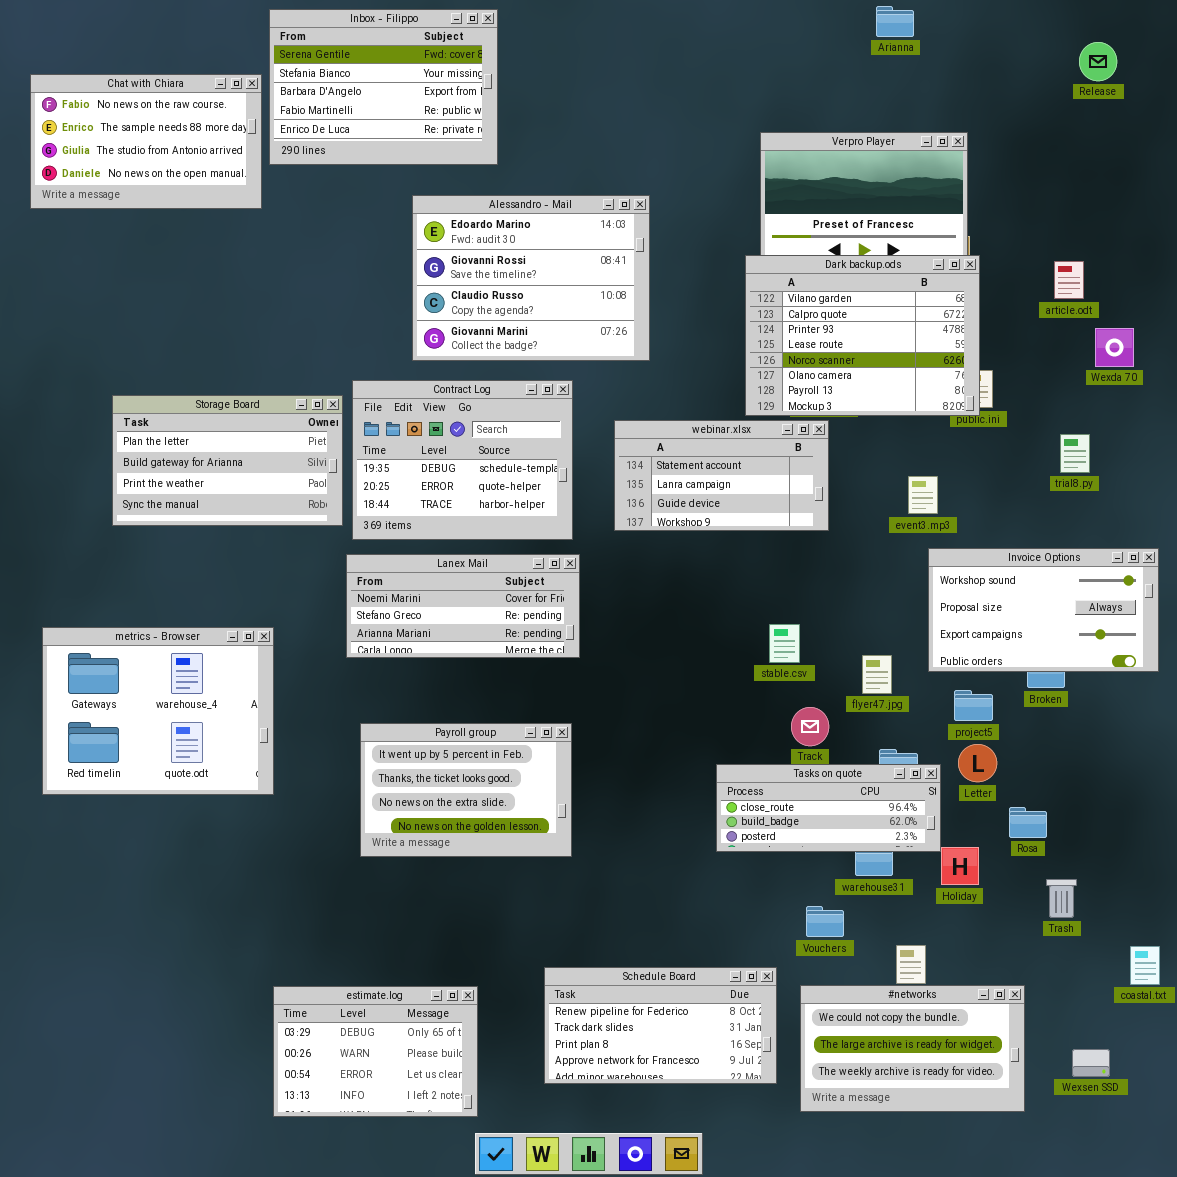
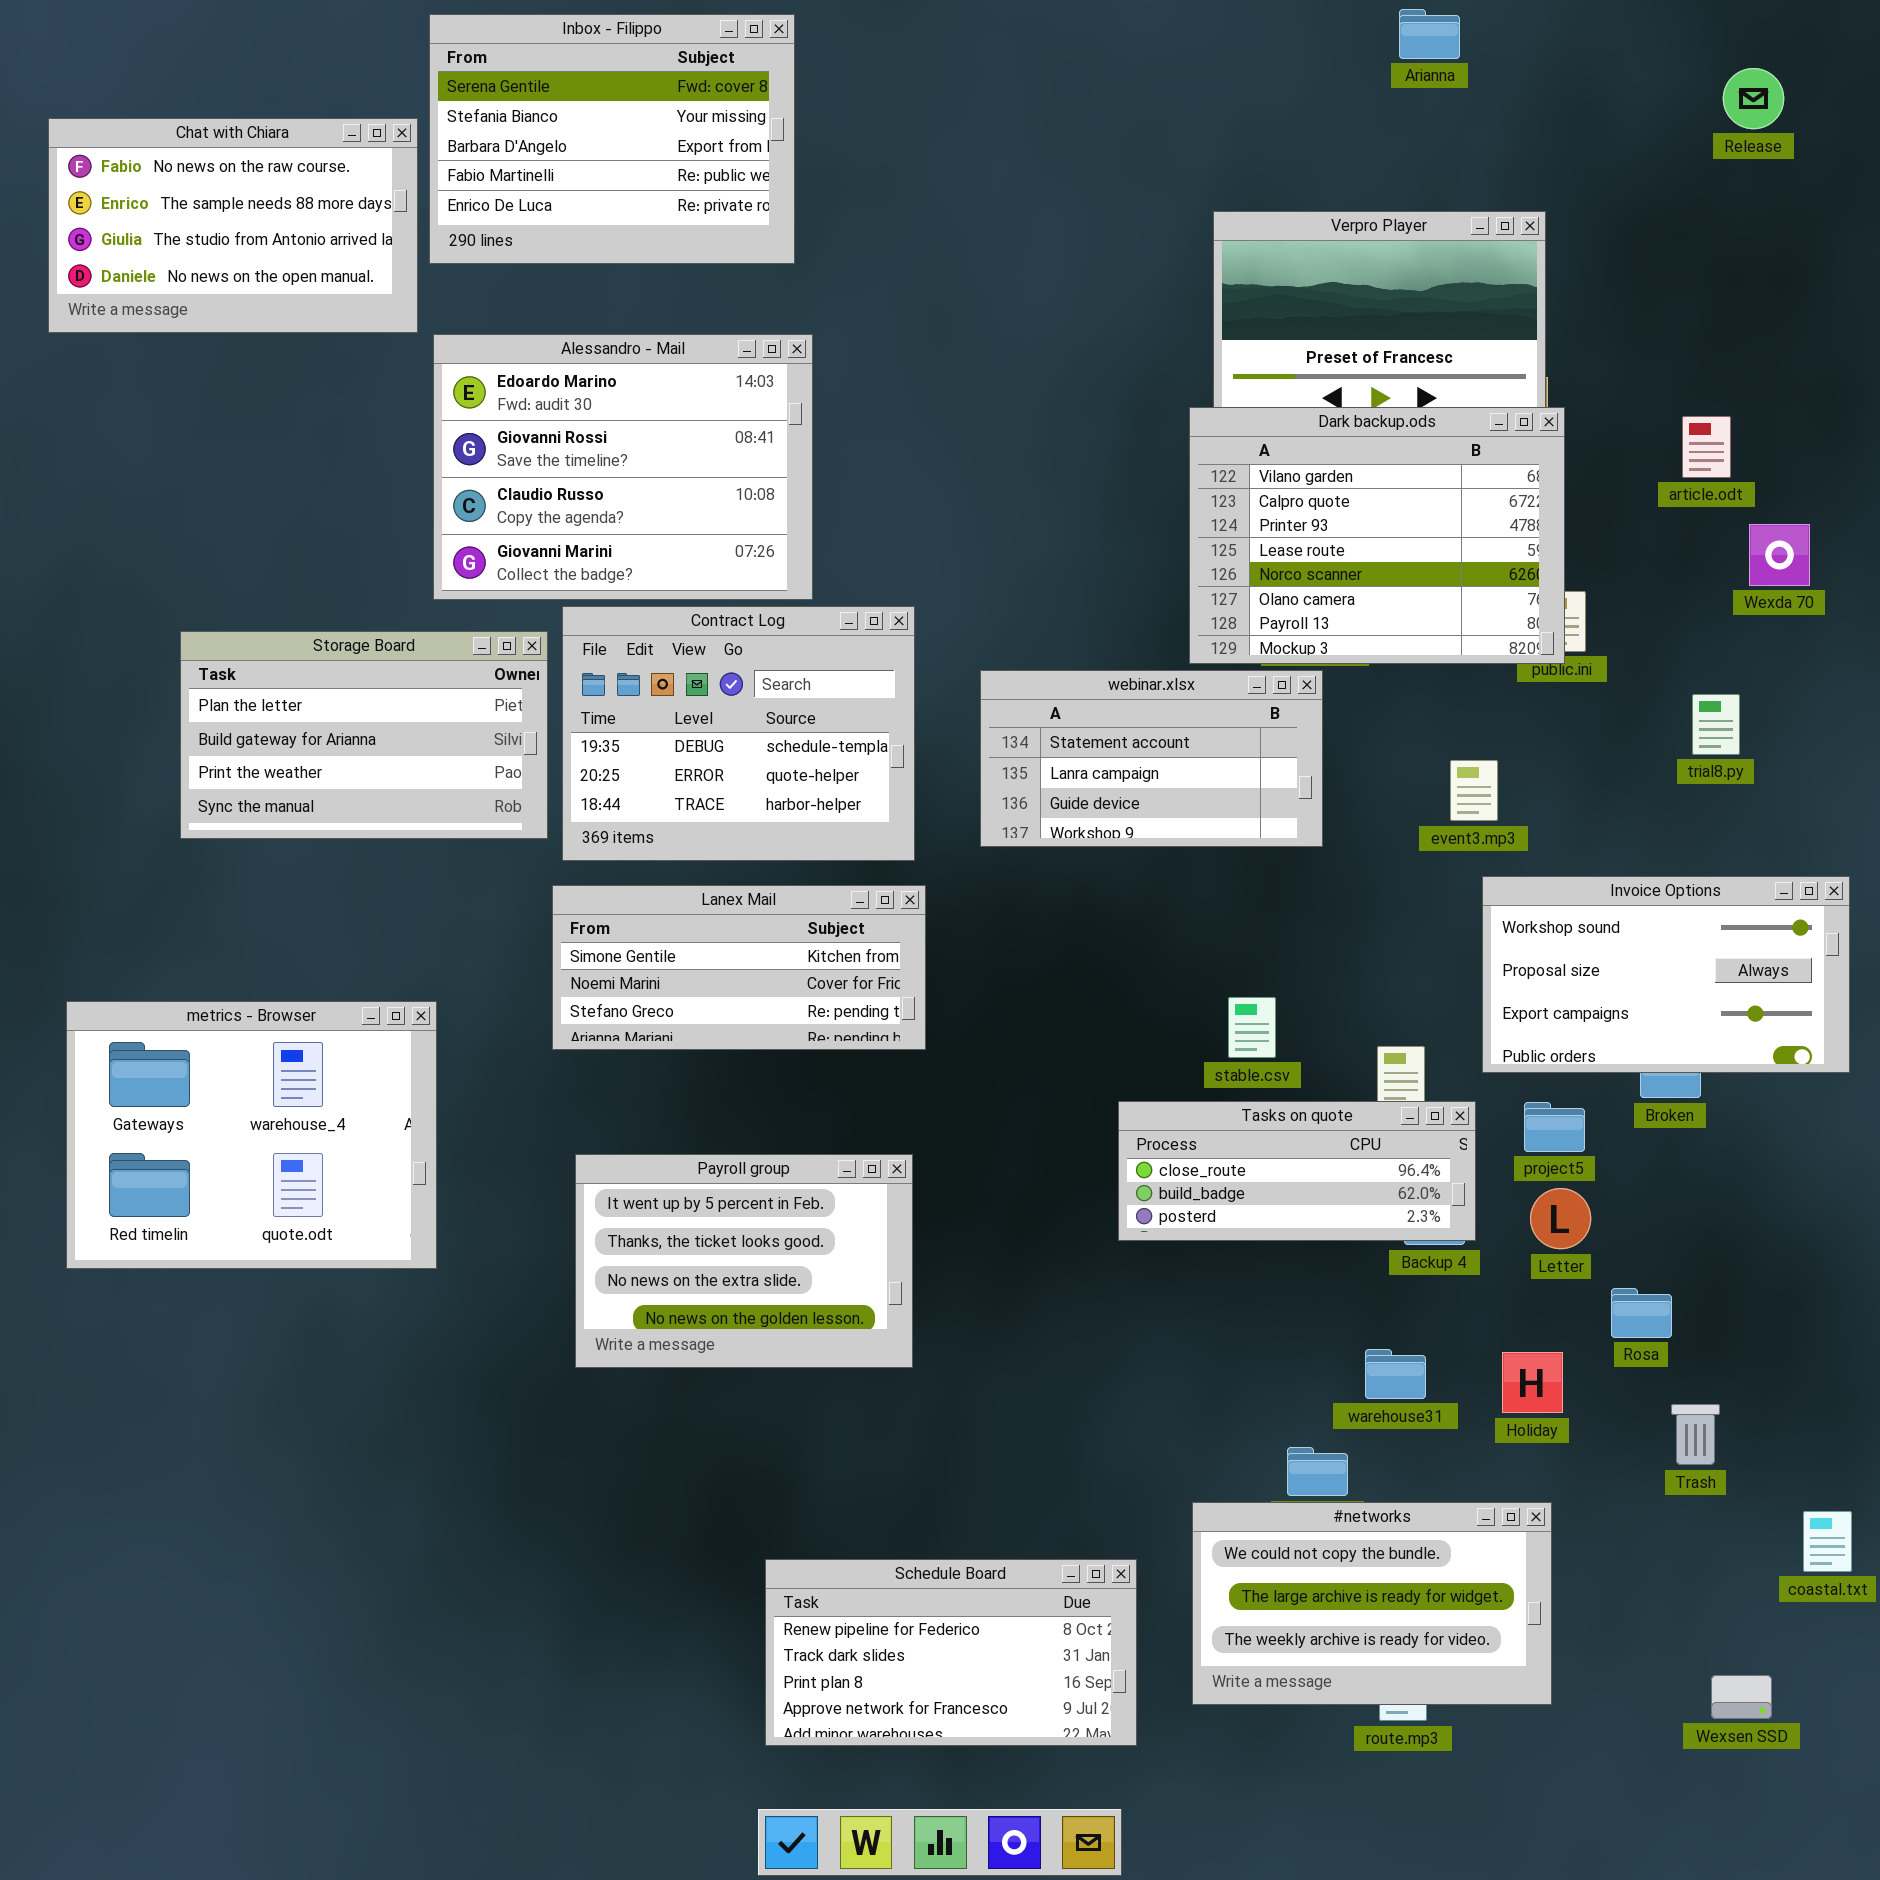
Alessandro - Mail: [412,195,650,361] -> [433,334,813,600], moved
Lanex Mail: [346,554,580,658] -> [552,885,926,1050], scrolled up 1 row
Tasks on quote: [716,764,941,852] -> [1118,1101,1476,1241], moved
Schedule Board: [544,967,777,1084] -> [765,1559,1137,1746], moved
#networks: [800,985,1025,1112] -> [1192,1502,1552,1705], moved
estimate.log: [273,986,478,1117] -> none, closed

